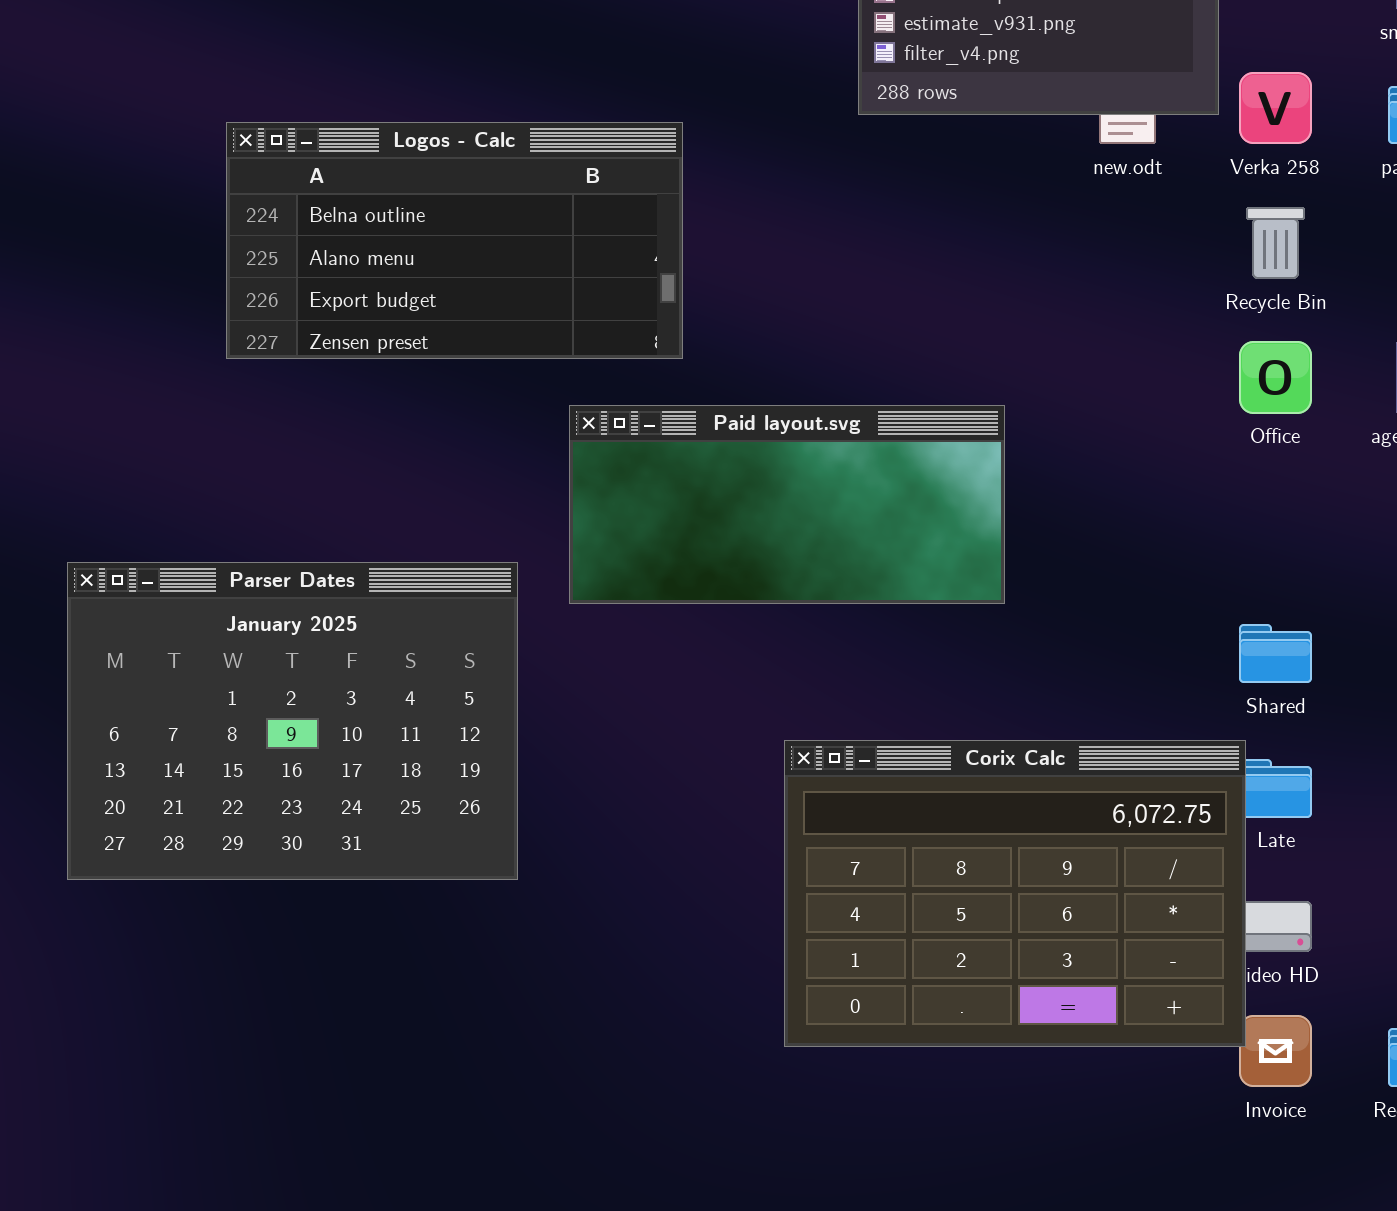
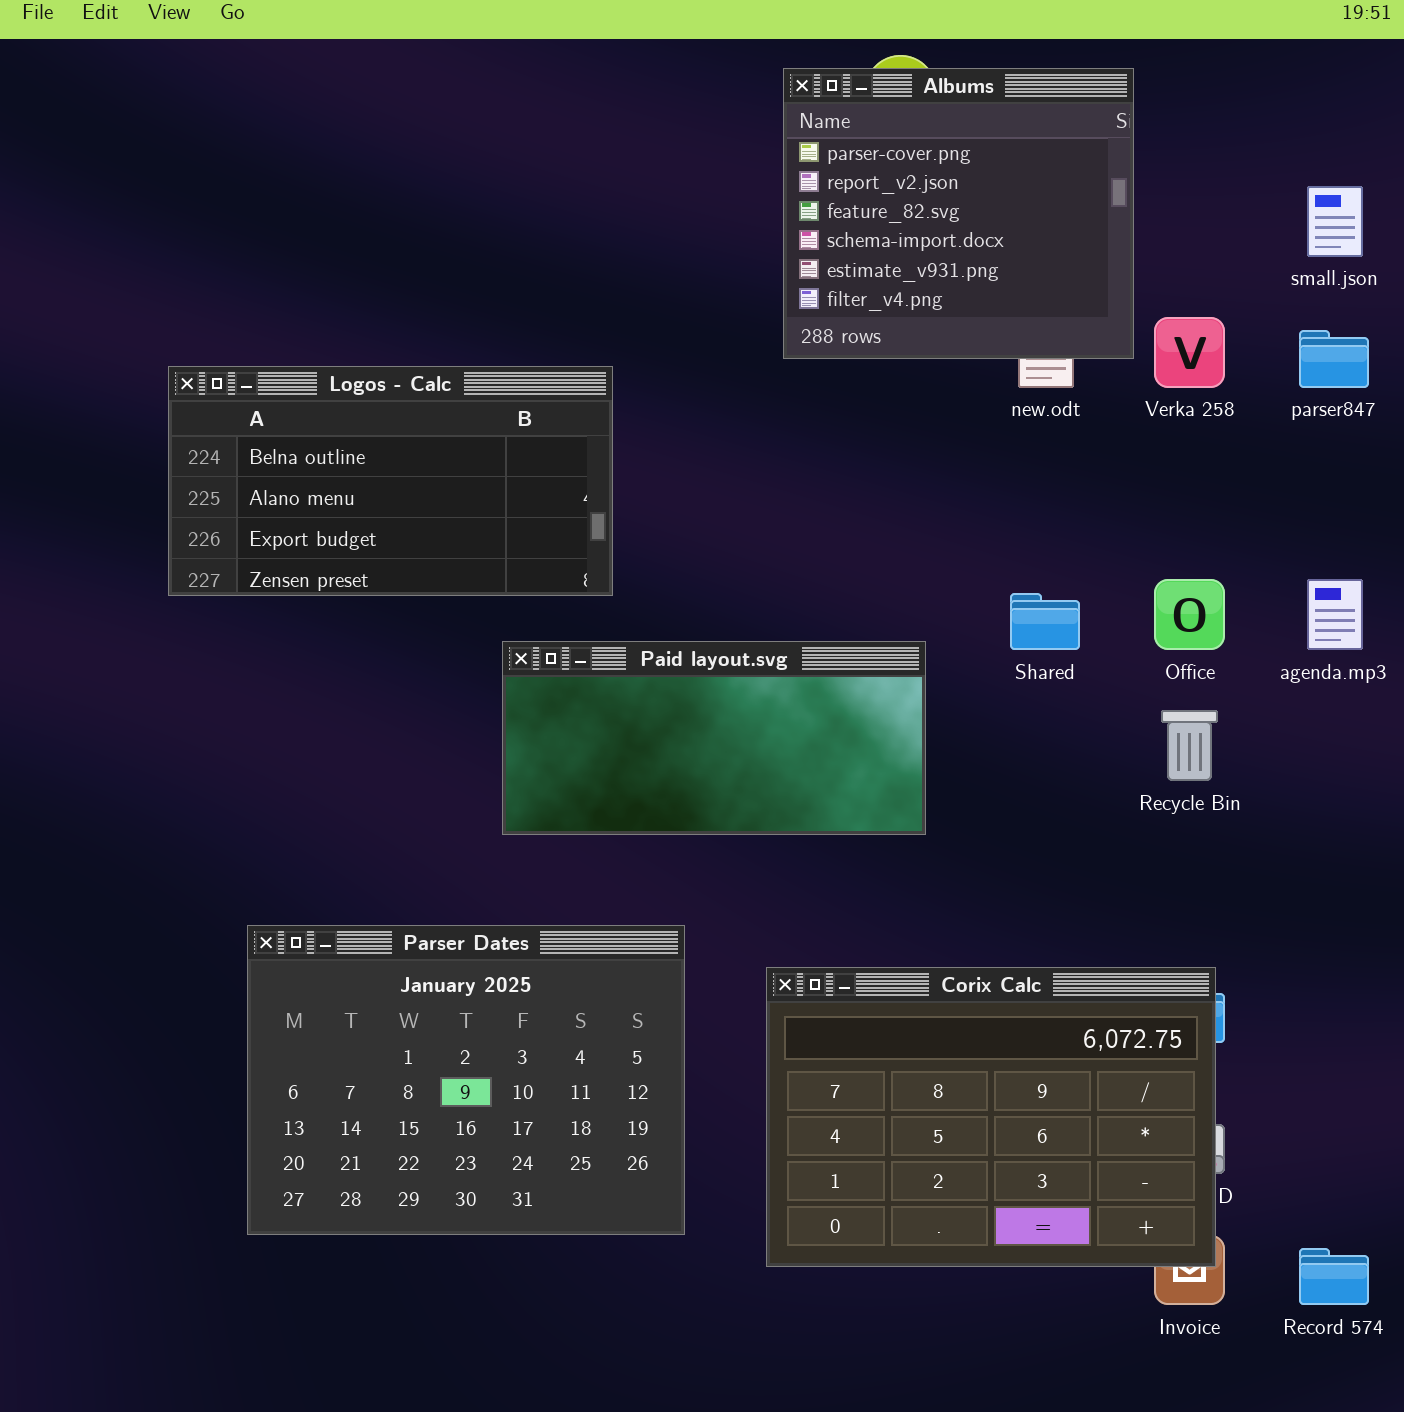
Recycle Bin: [1246,207,1305,279] -> [1161,710,1218,781], moved
Parser Dates: [67,562,518,880] -> [247,925,685,1235], moved
Shared: [1239,624,1312,683] -> [1010,593,1080,650], moved
Corix Calc: [784,740,1246,1047] -> [766,967,1216,1267], moved

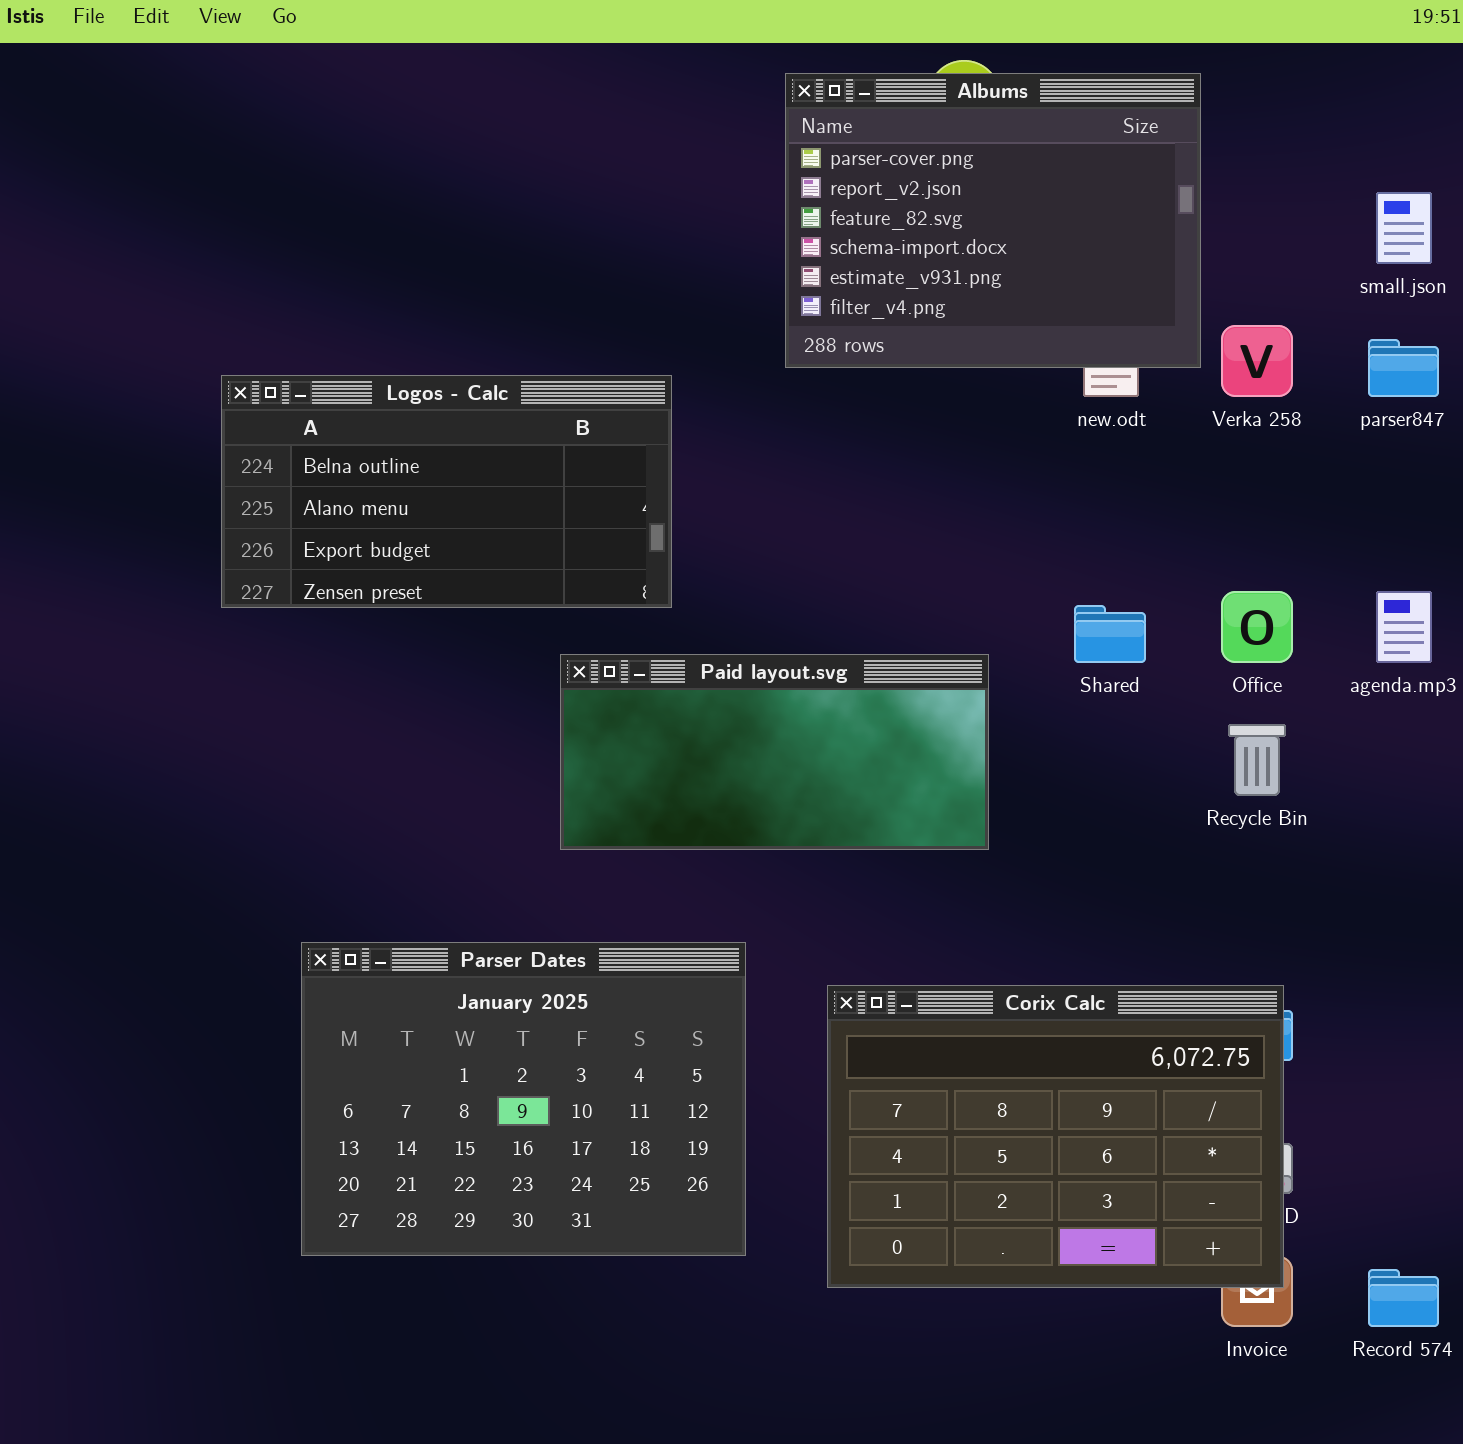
Albums: [783,68,1134,359] -> [785,73,1201,368], resized

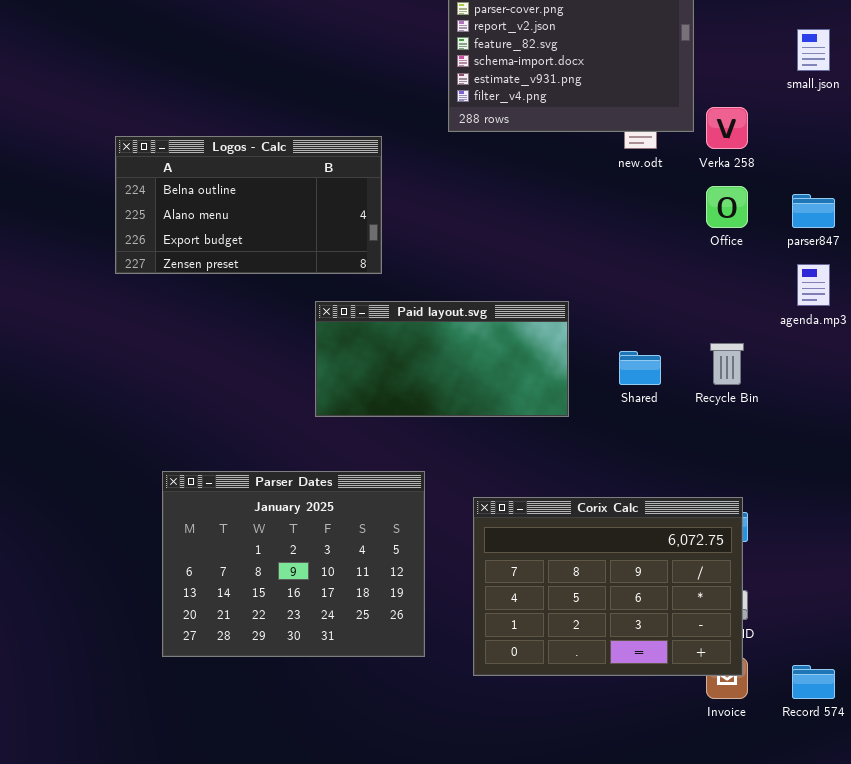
parser847: [1368,339,1439,397] -> [792,194,835,228], moved
Office: [1221,591,1293,663] -> [706,186,748,228], moved
Shared: [1074,605,1146,663] -> [619,351,661,385], moved

